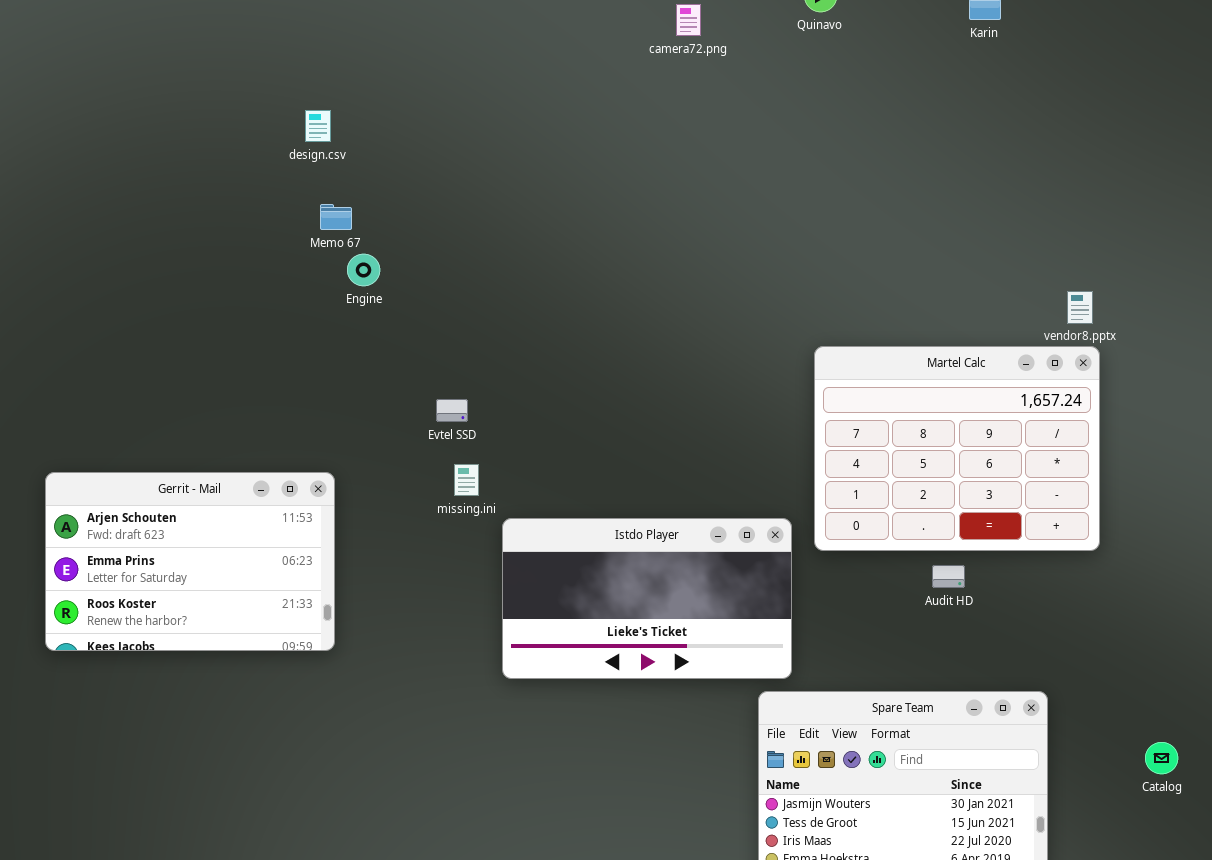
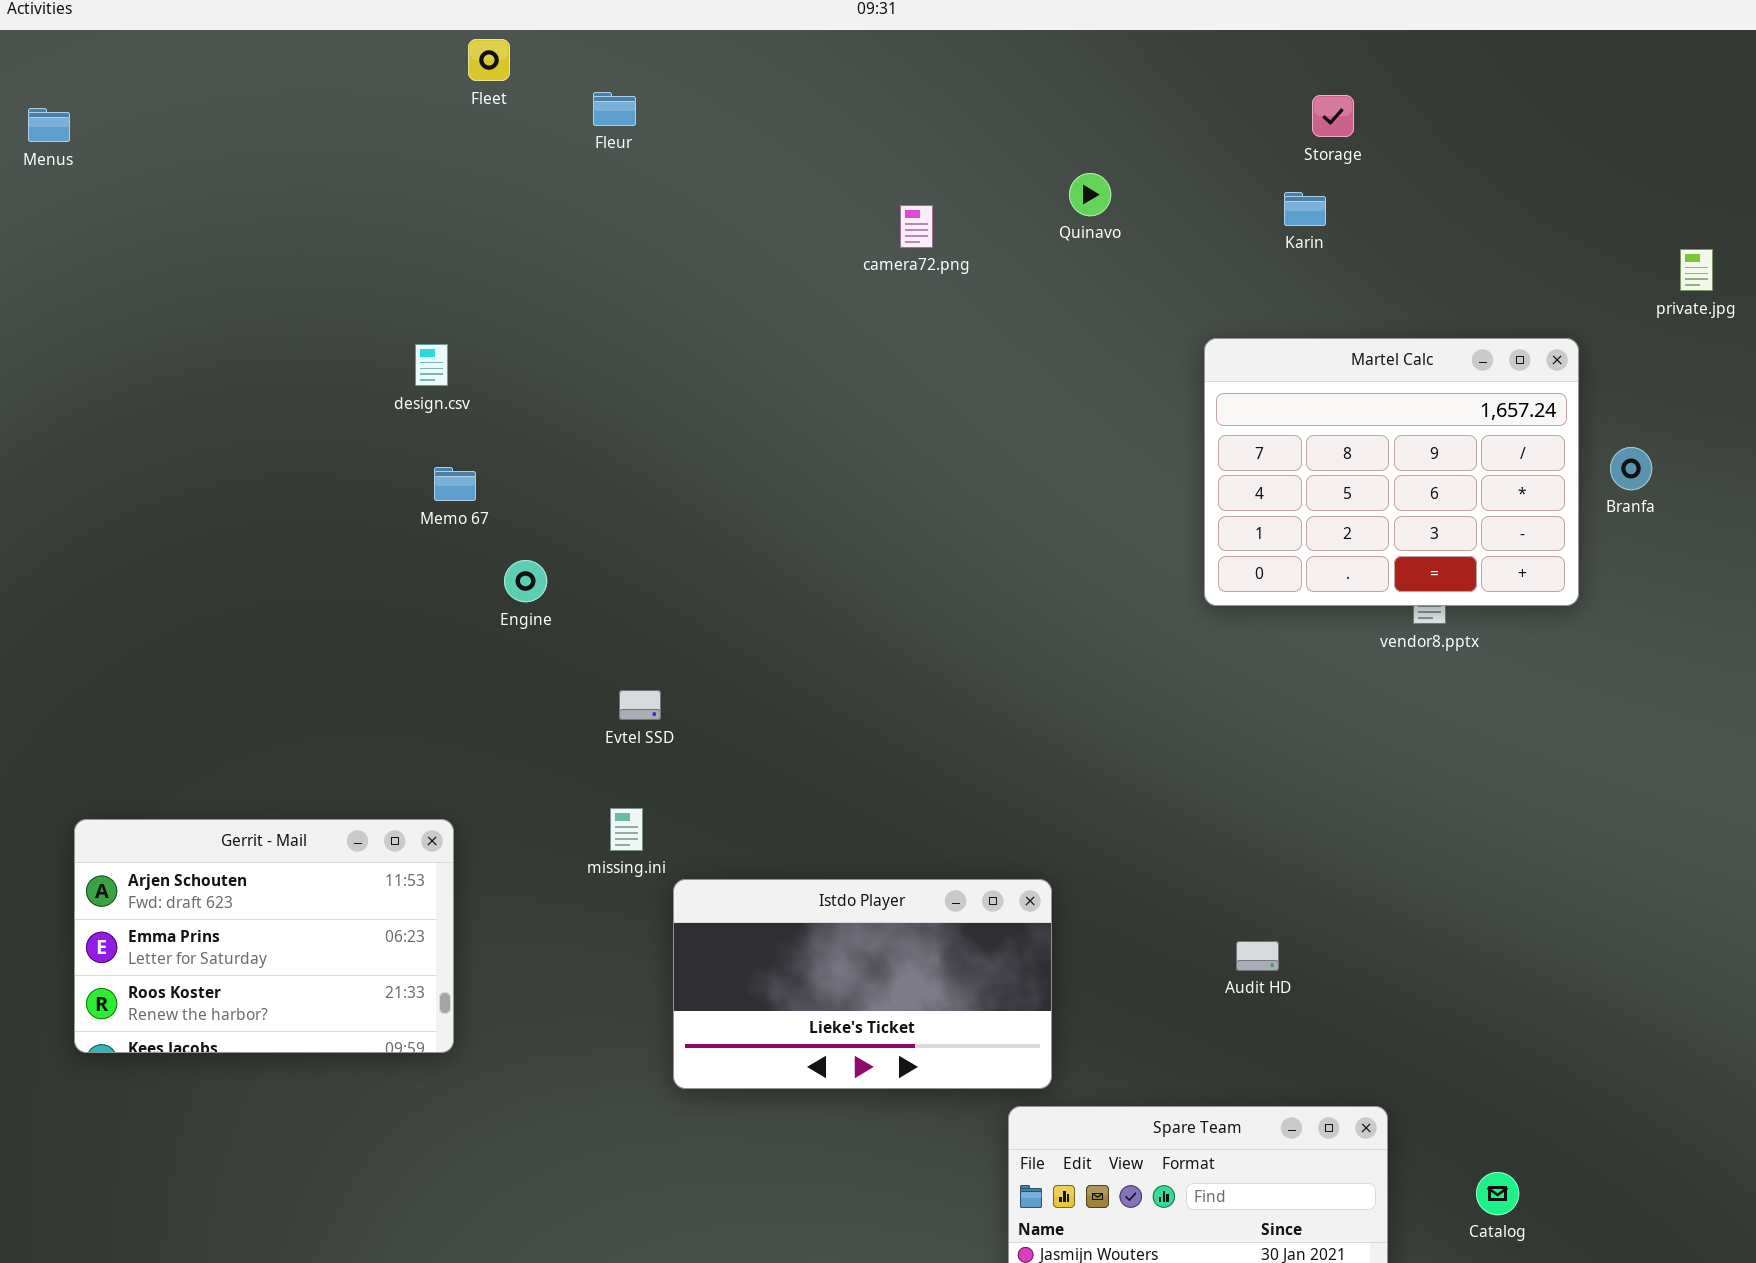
Engine: [347,254,380,286] -> [504,560,547,602], moved
Martel Calc: [814,346,1100,551] -> [1204,338,1579,606], moved
Evtel SSD: [436,399,468,422] -> [619,690,661,720], moved
Catalog: [1145,742,1178,774] -> [1476,1172,1519,1215], moved

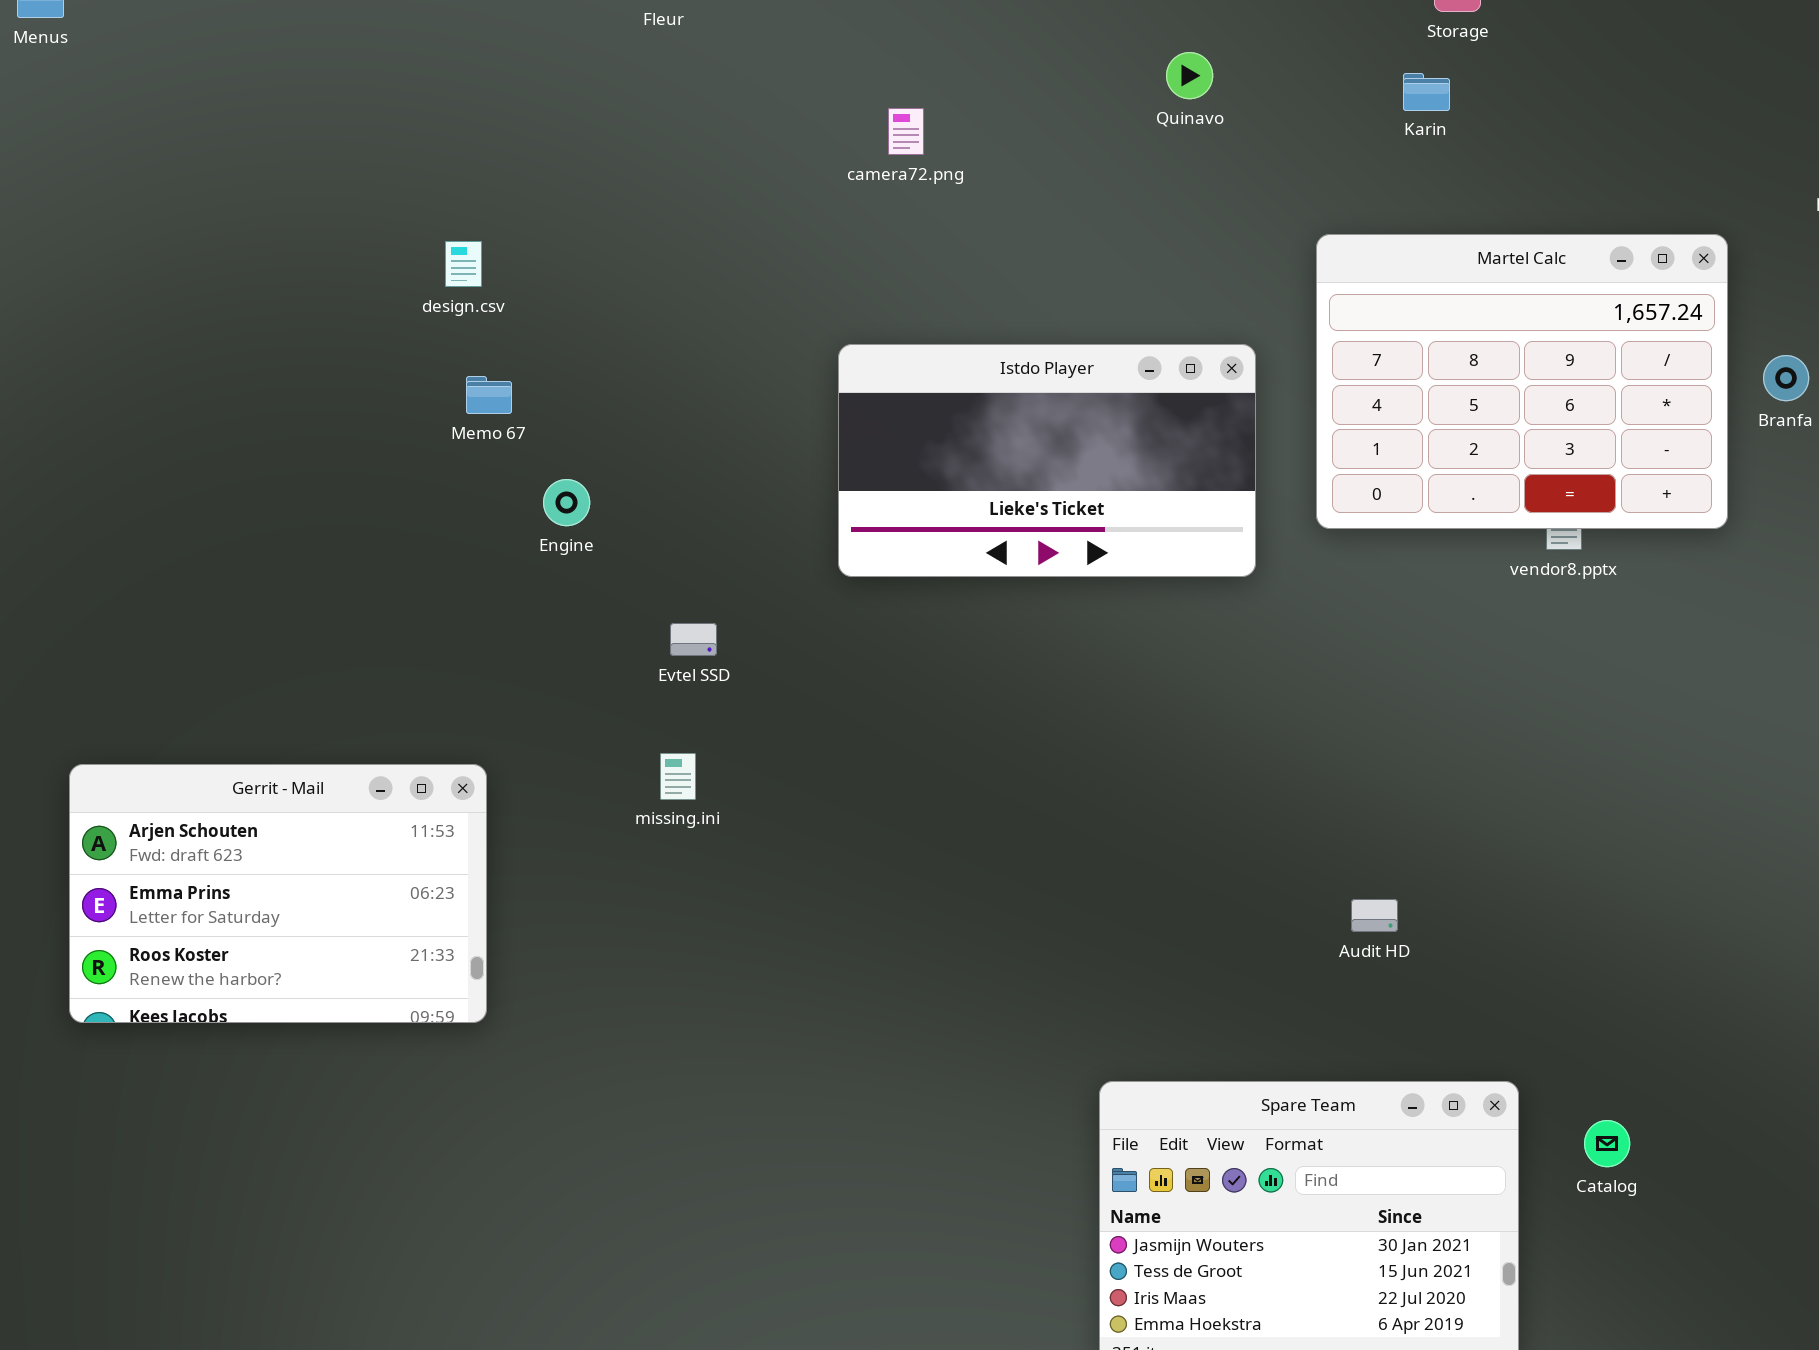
camera72.png: [900,205,933,248] -> [888,108,924,155], moved
Istdo Player: [673,879,1052,1089] -> [838,344,1256,577], moved
Catalog: [1476,1172,1519,1215] -> [1584,1120,1630,1167], moved

